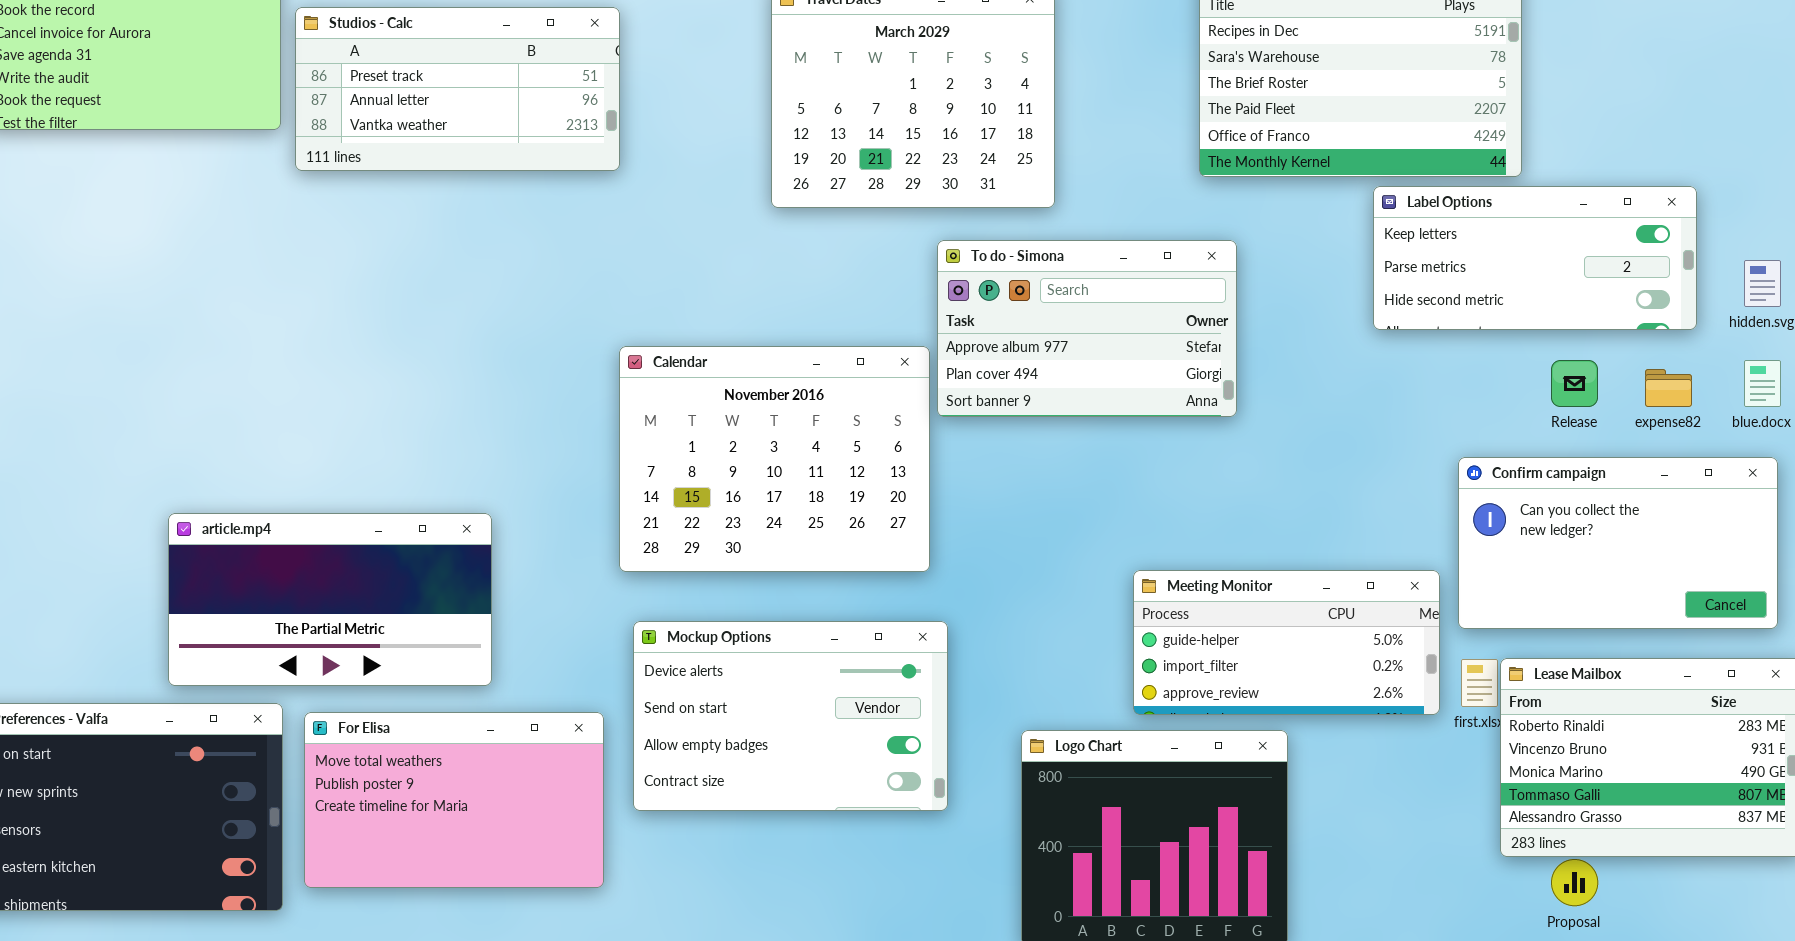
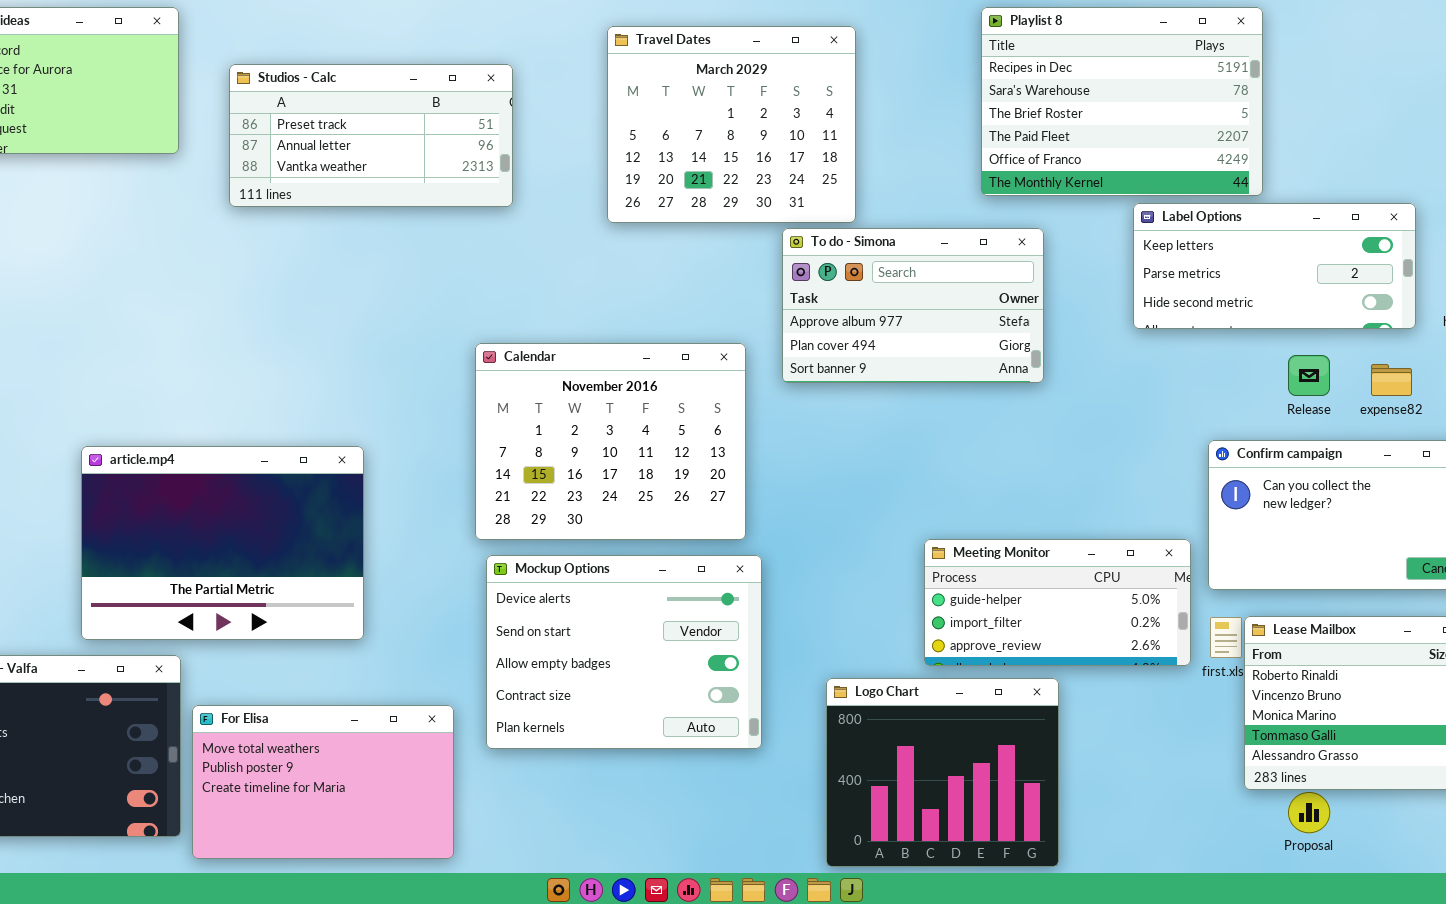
Studios - Calc: [295,7,620,171] -> [229,64,513,207], moved
To do - Simona: [937,240,1237,417] -> [782,228,1044,383], moved
article.mp4: [168,513,492,686] -> [81,446,364,640], resized
Mockup Options: [633,621,948,811] -> [486,555,762,749], resized
For Elisa: [304,712,604,888] -> [192,705,454,859], moved

